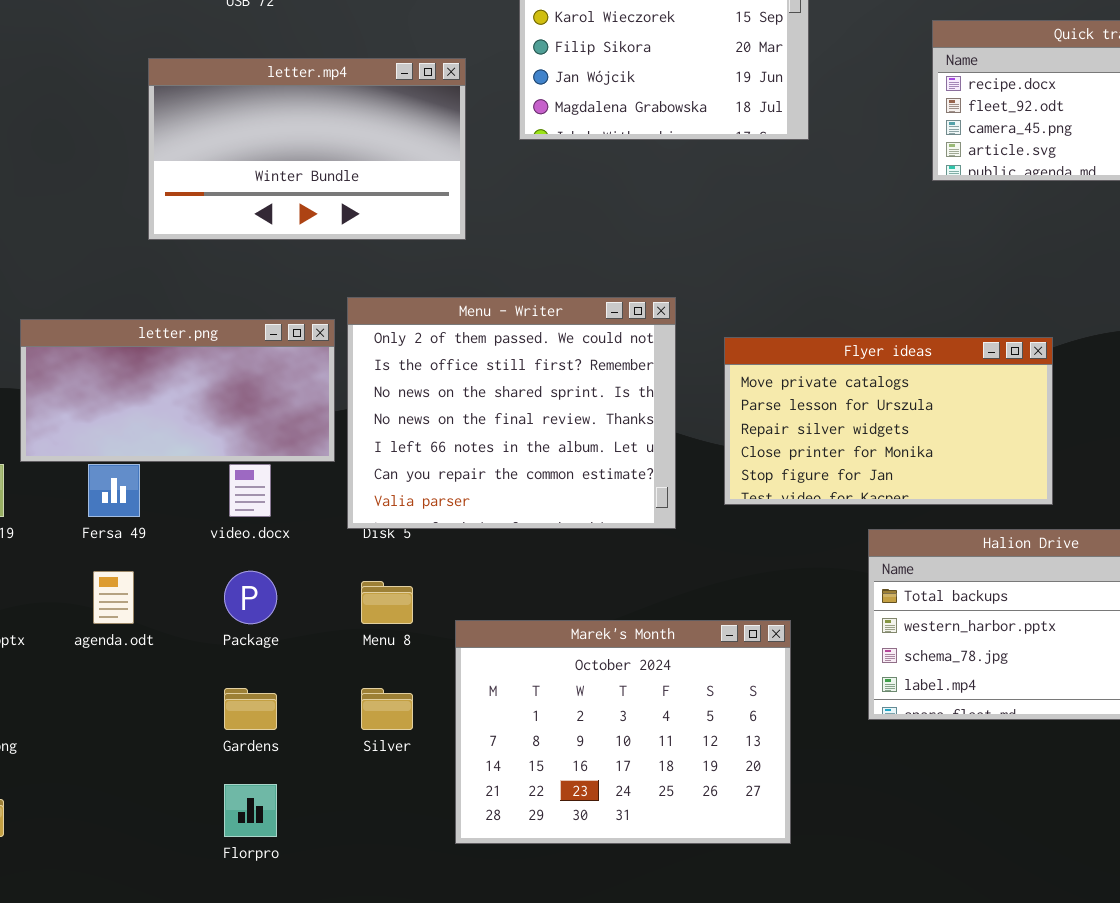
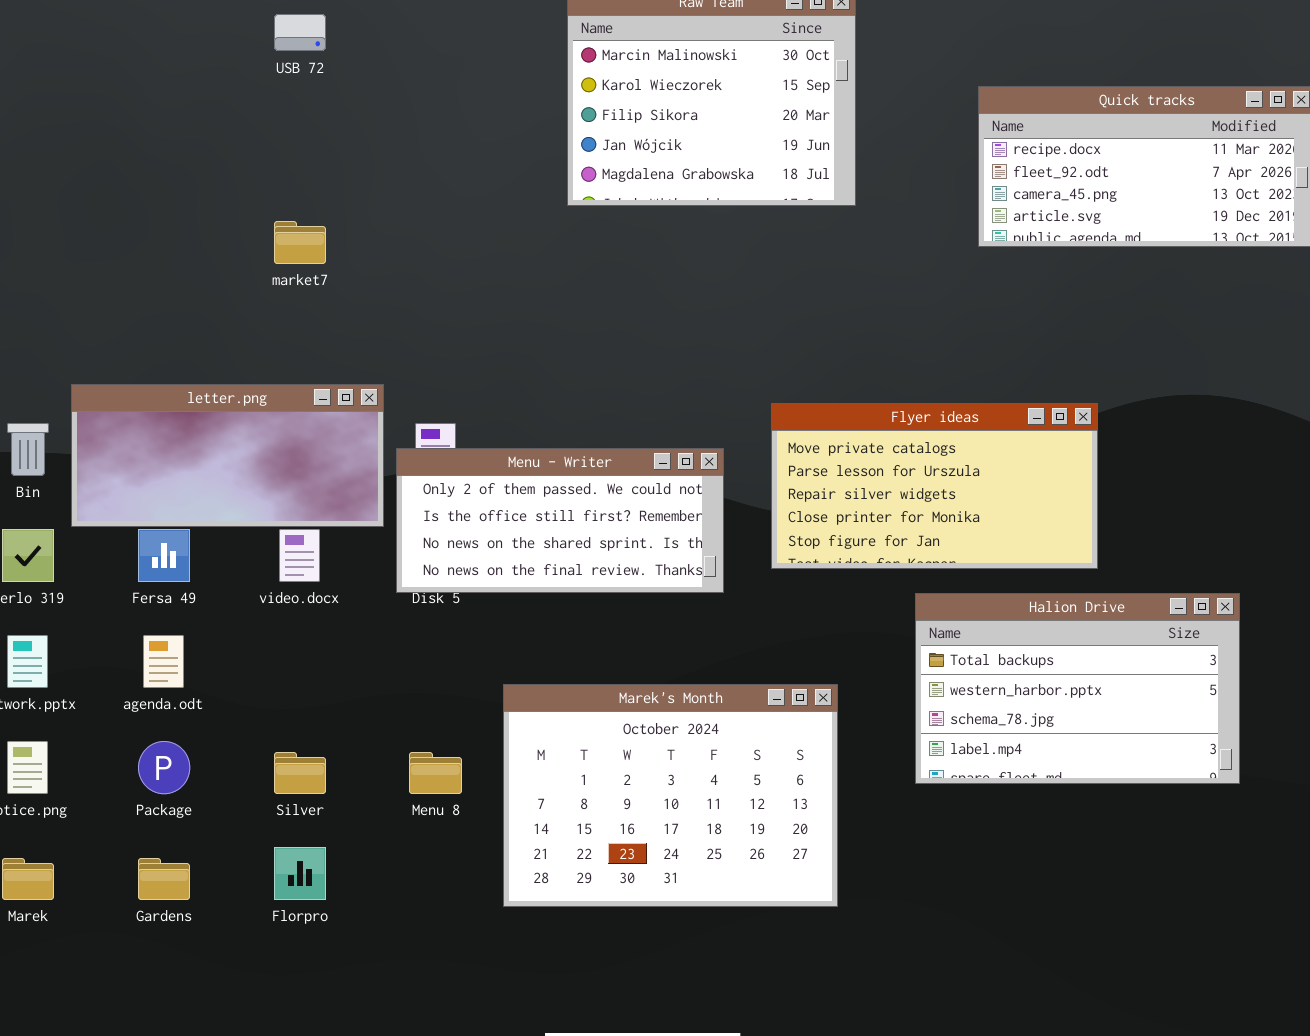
letter.mp4: [148,58,466,240] -> none, closed
Menu - Writer: [347,297,676,529] -> [396,448,724,593], resized
Package: [224,571,277,624] -> [138,741,190,794], moved
Menu 8: [361,581,413,624] -> [409,752,462,794], moved
Gardens: [224,688,277,730] -> [138,858,190,900], moved
Silver: [361,688,413,730] -> [274,752,326,794], moved

